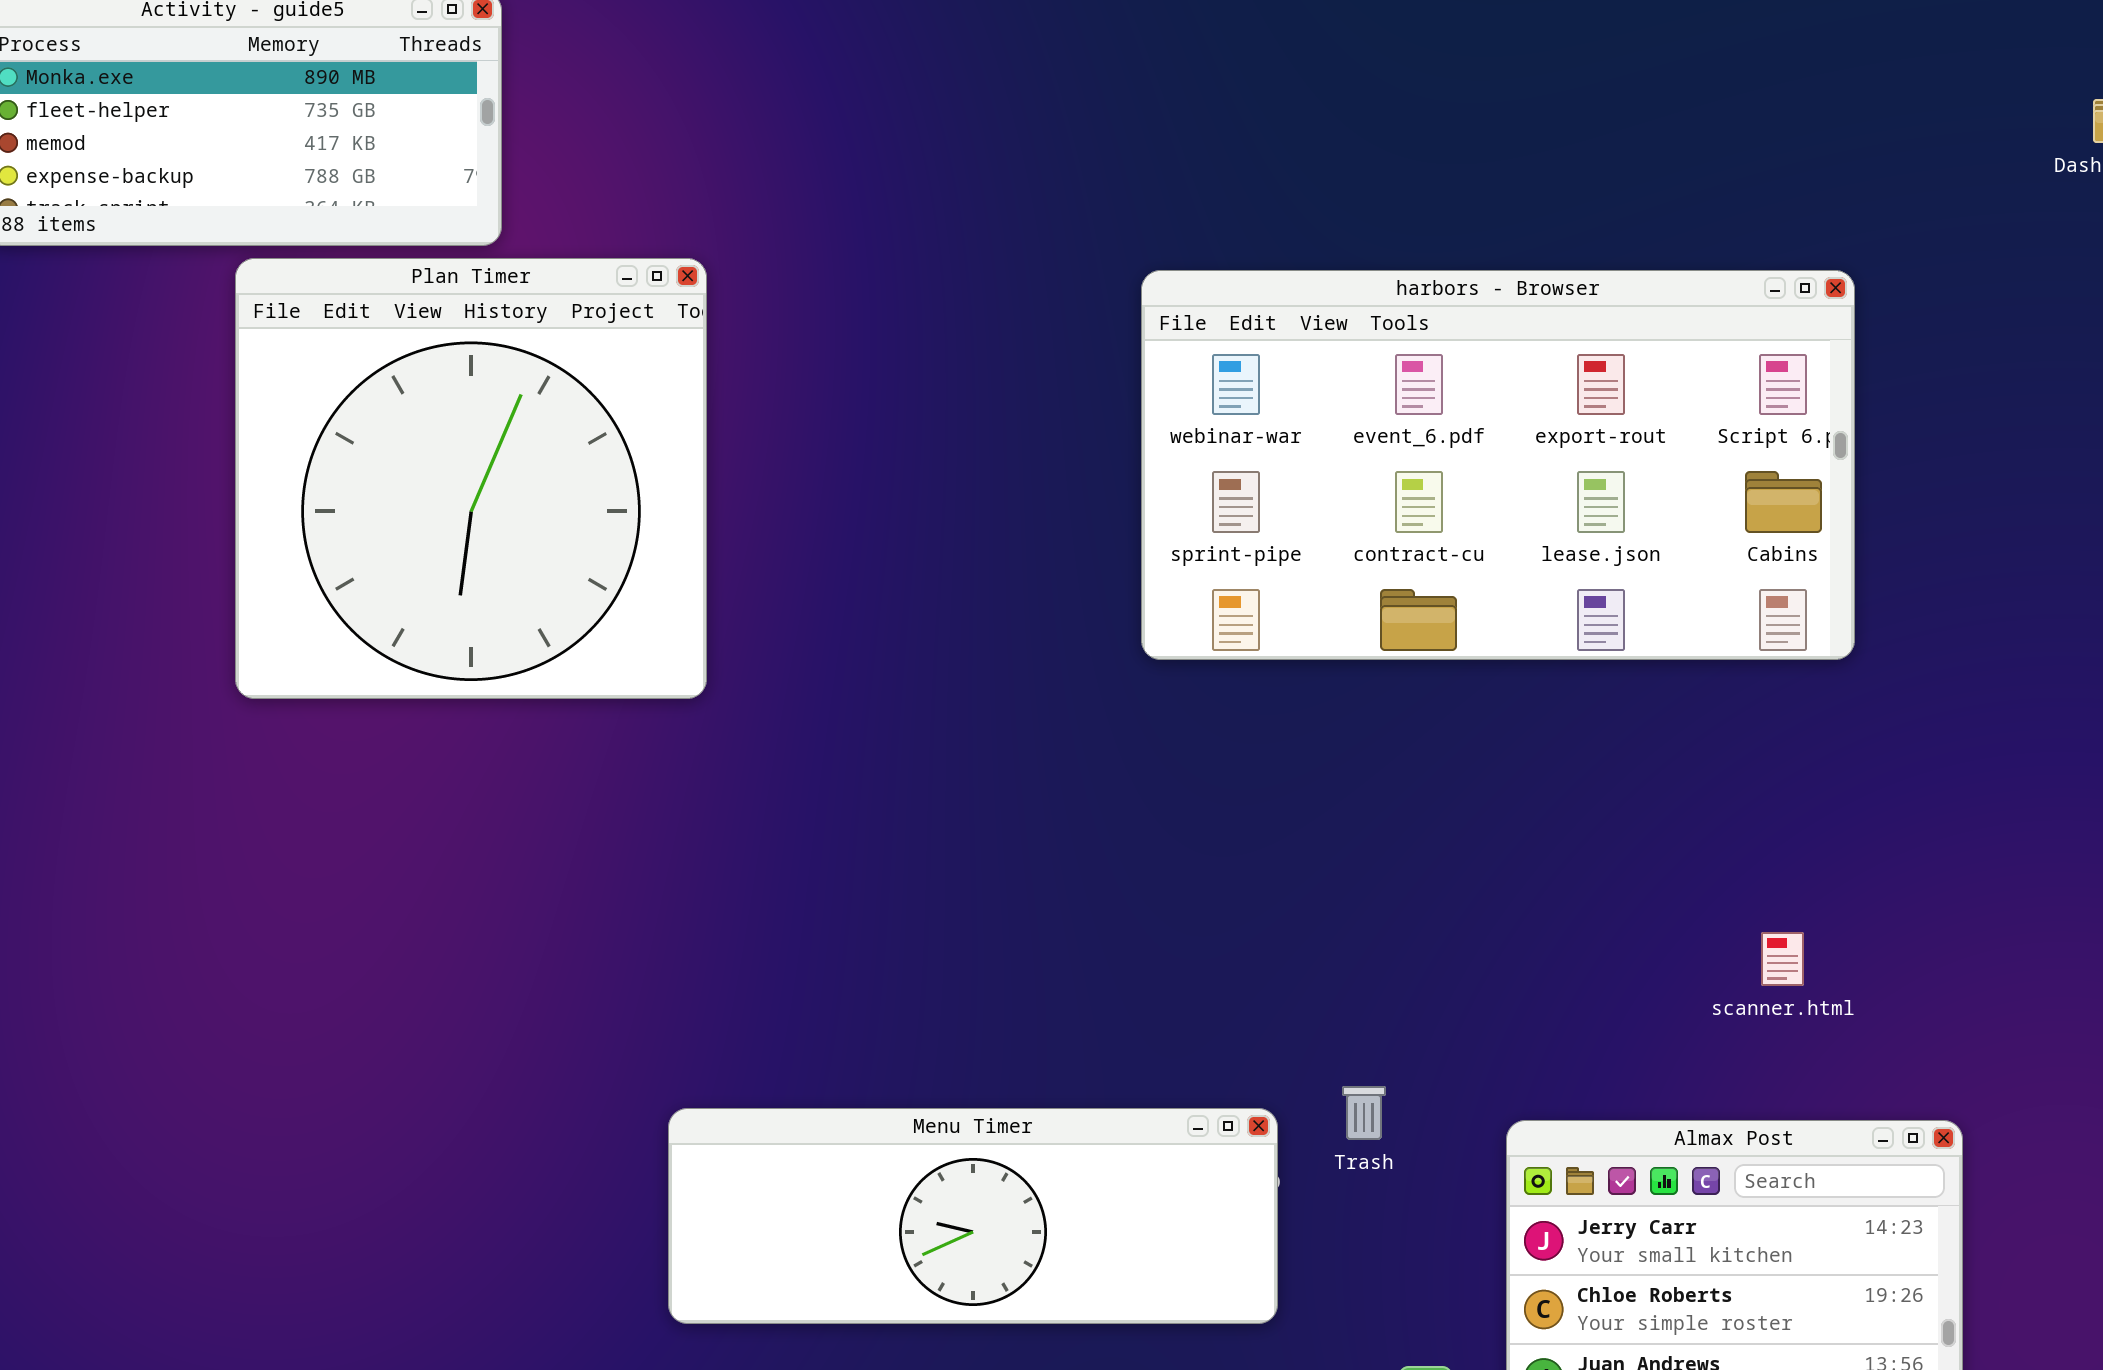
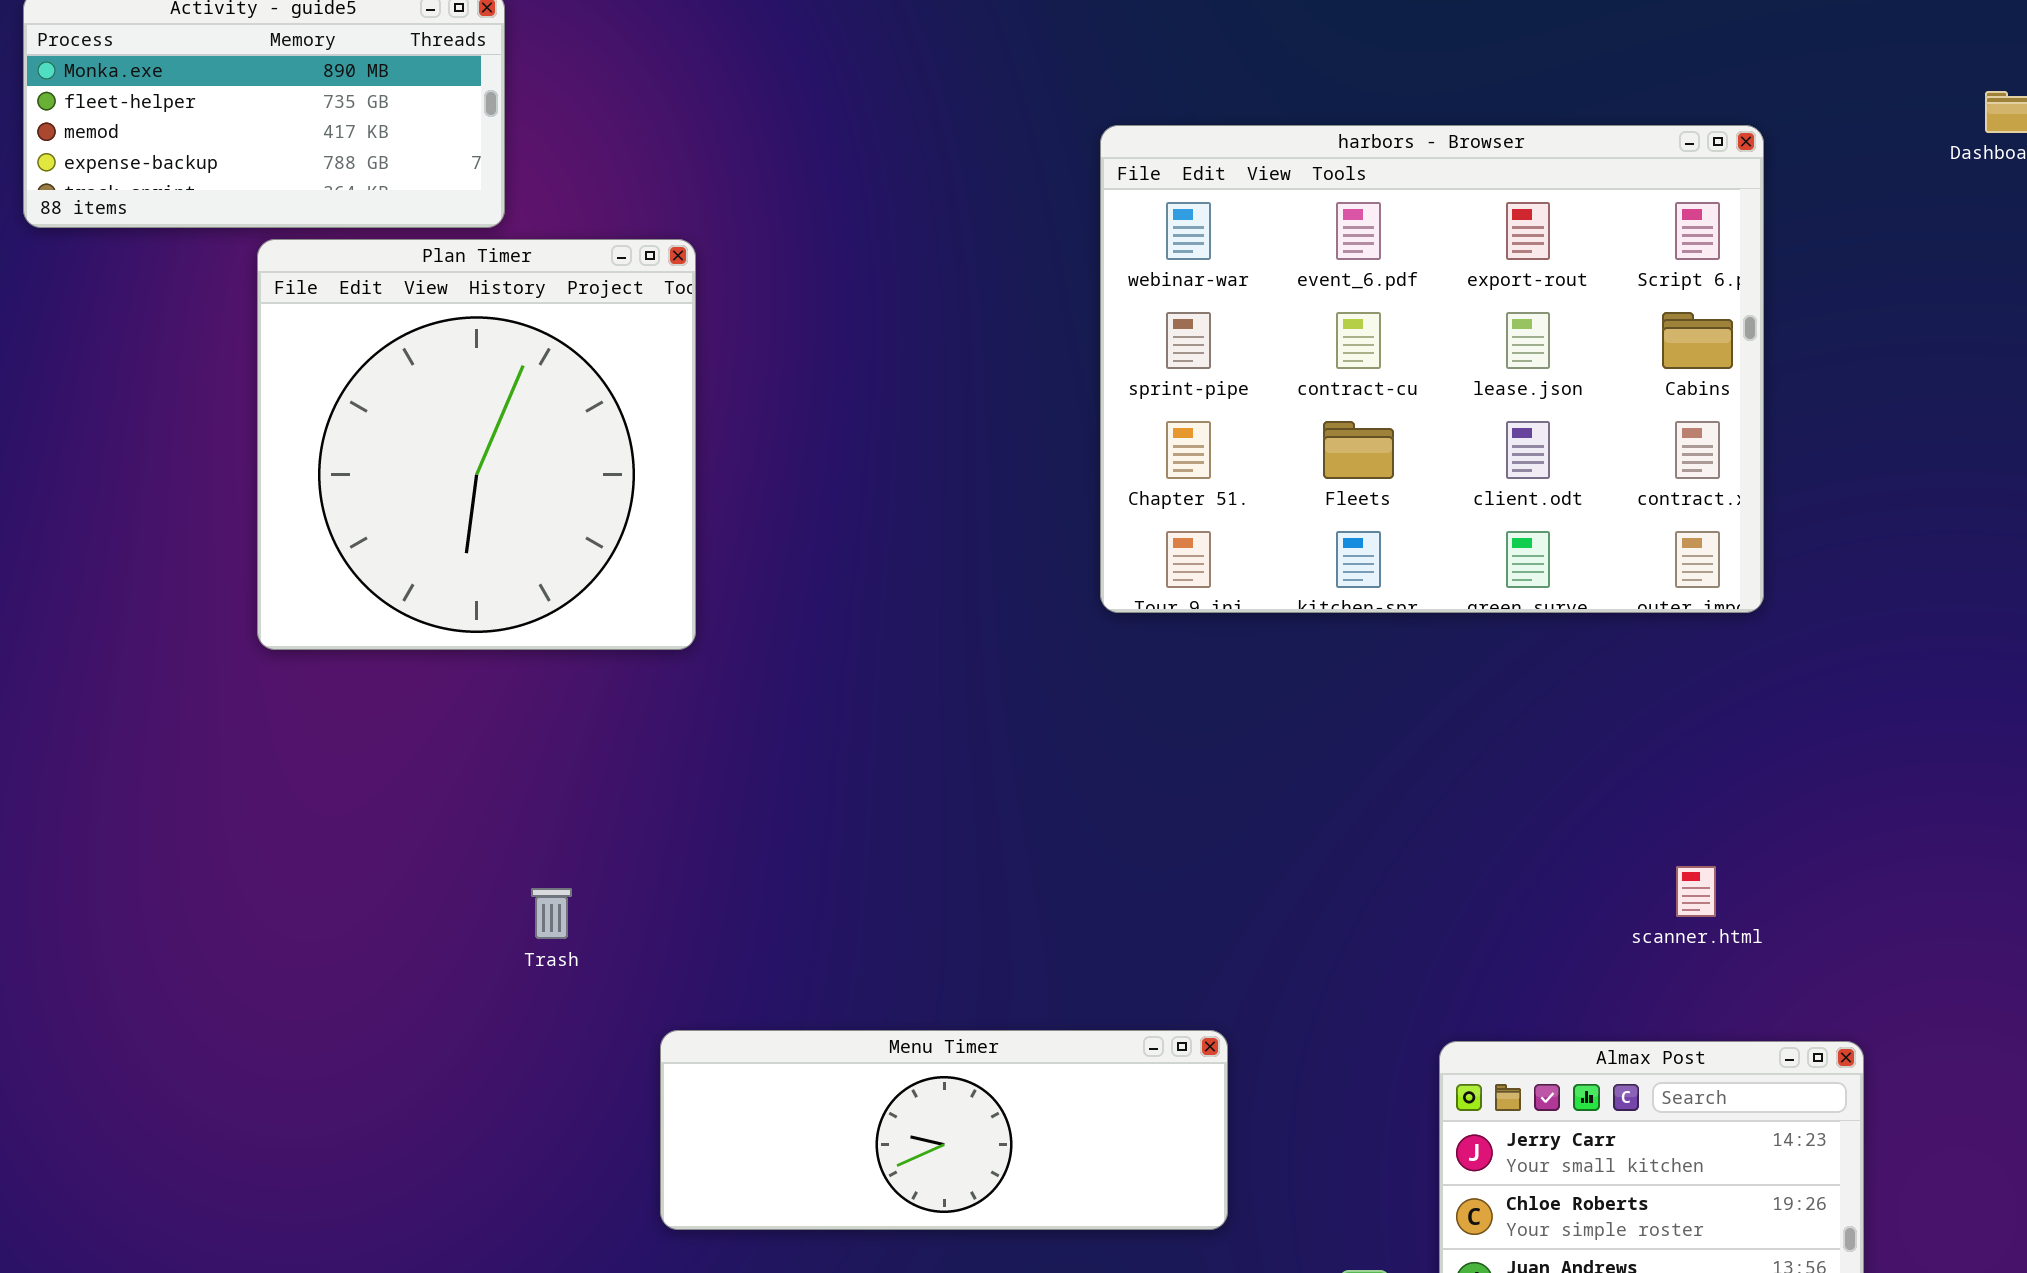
harbors - Browser: [1141,270,1855,660] -> [1100,125,1764,613], resized
Trash: [1342,1086,1386,1140] -> [531,888,572,939], moved

